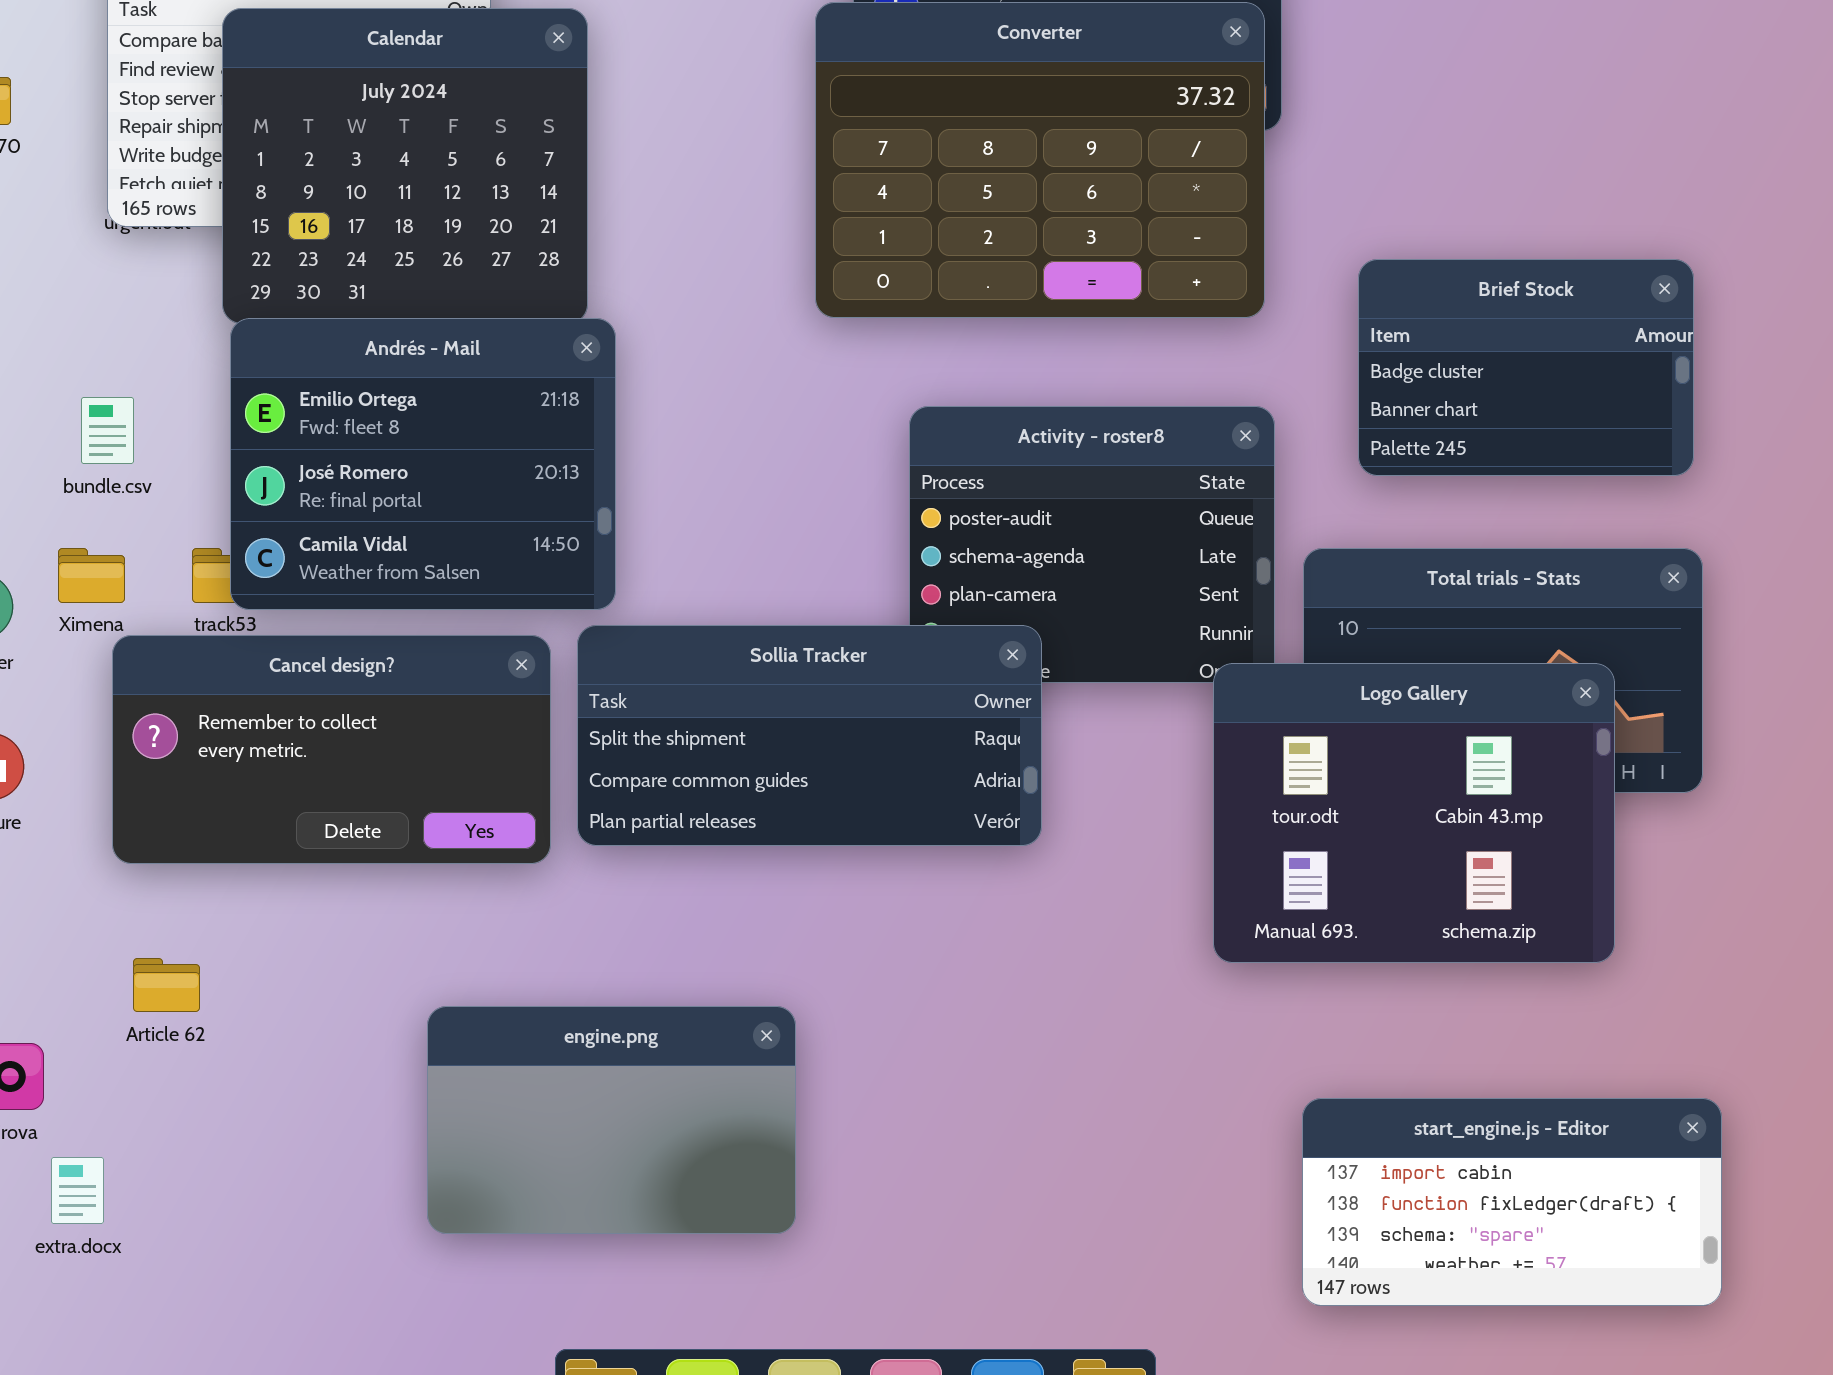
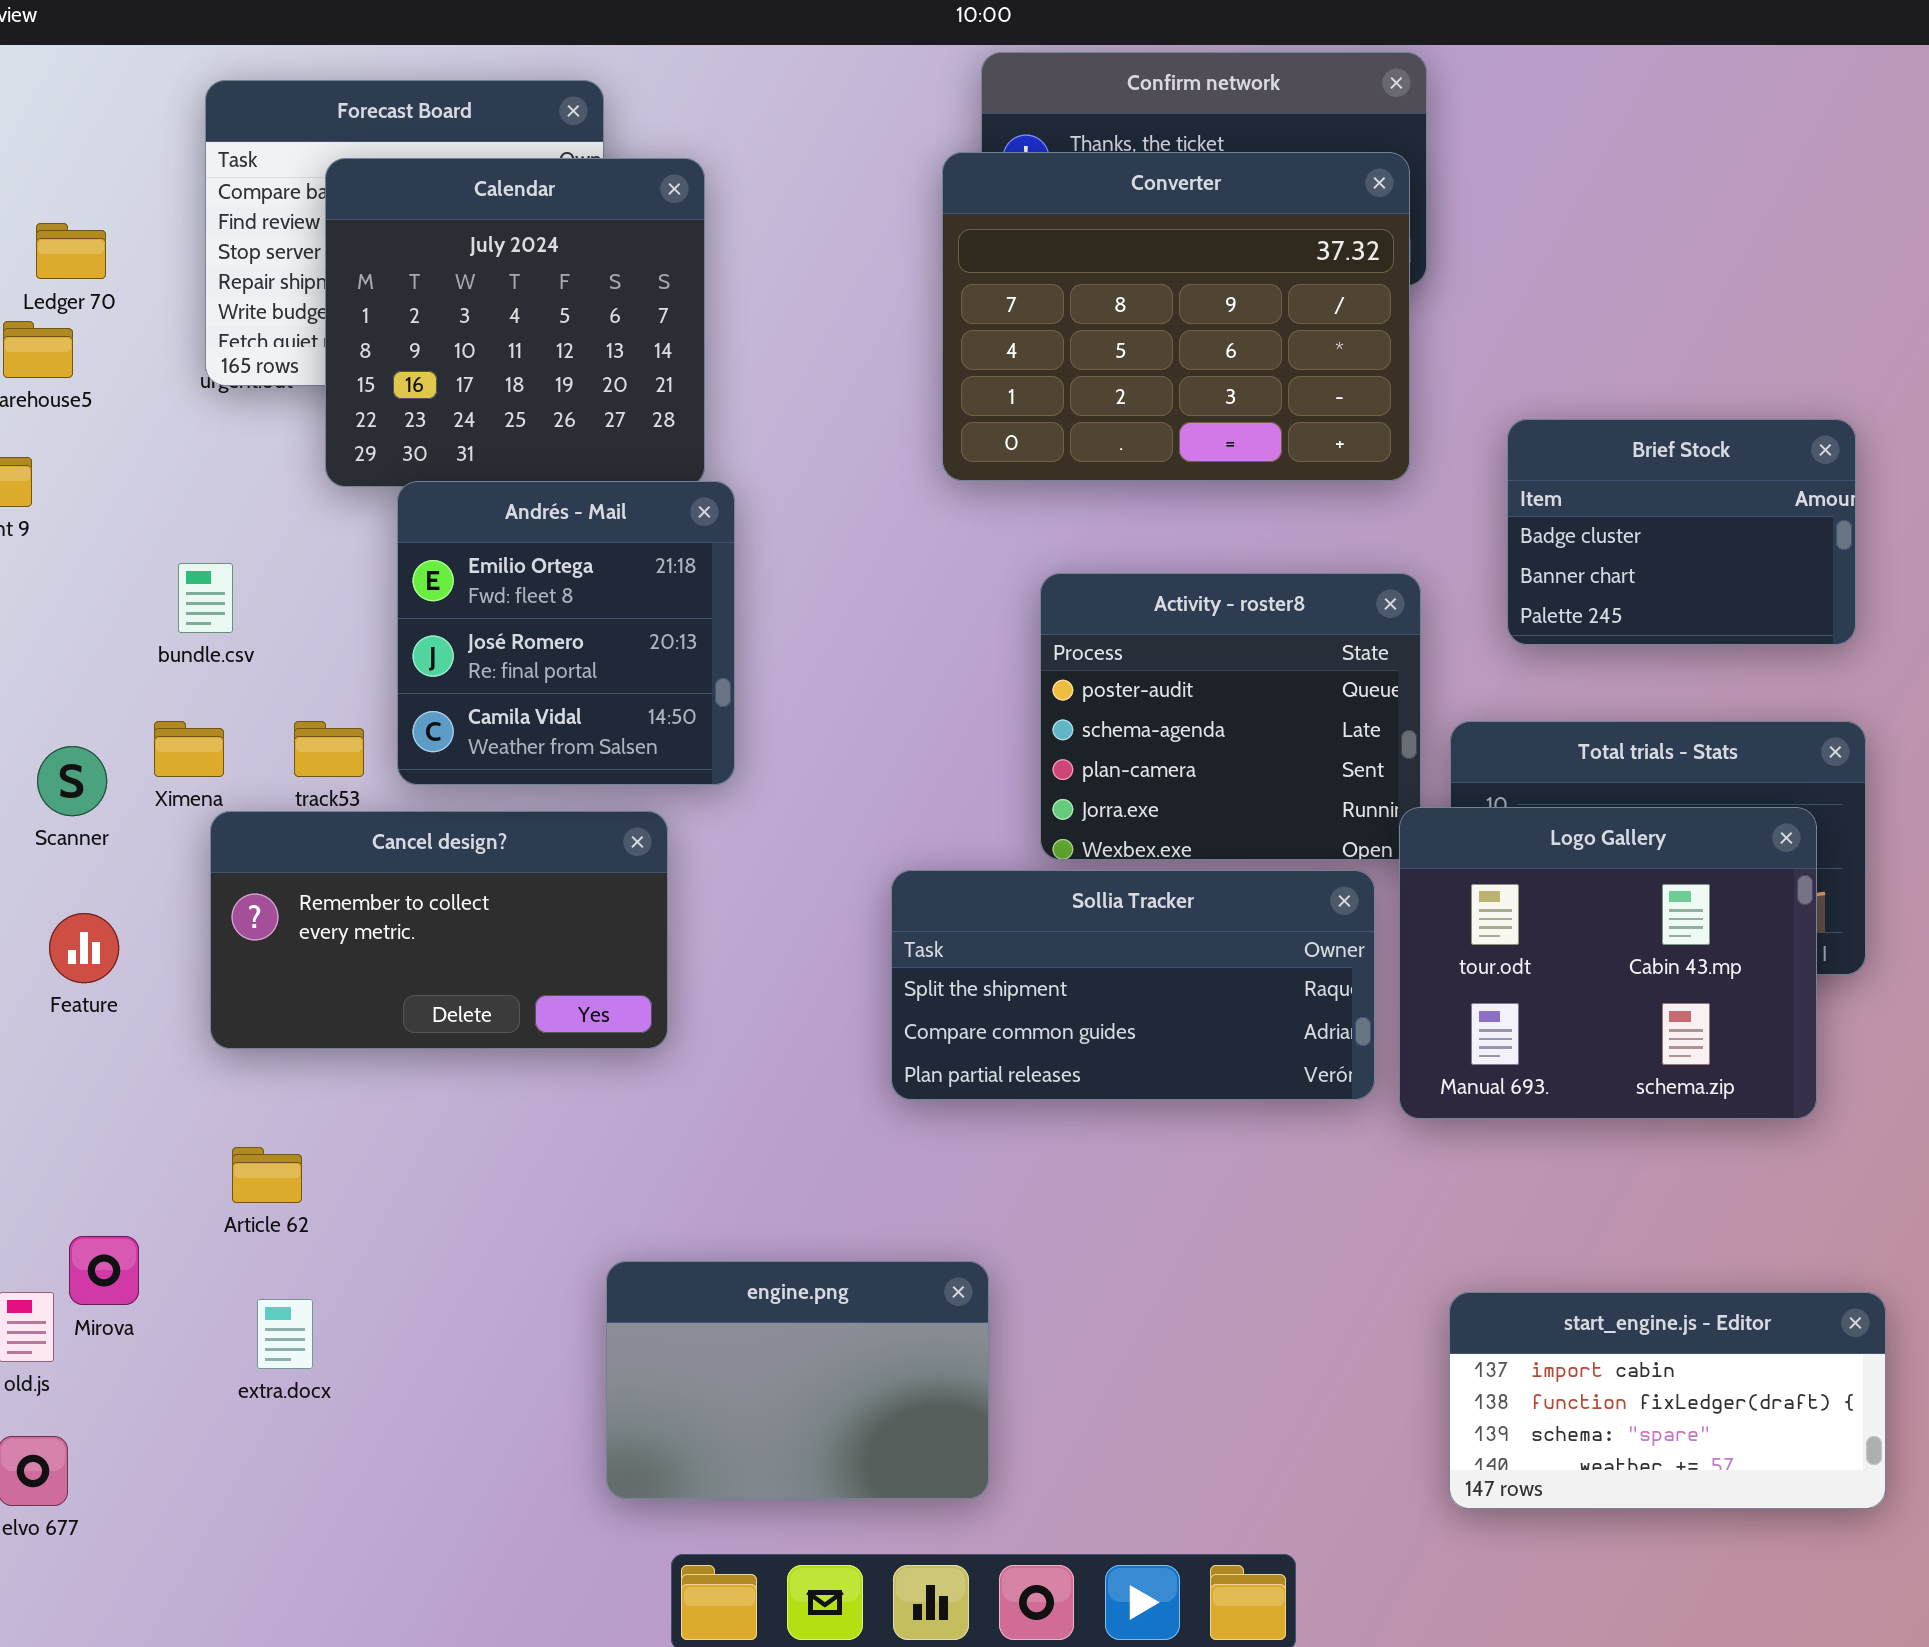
Andrés - Mail: [230,318,616,610] -> [397,481,735,785], resized
Sollia Tracker: [577,625,1042,846] -> [891,870,1375,1100], moved
Logo Gallery: [1213,663,1615,963] -> [1399,807,1817,1119], moved
engine.png: [427,1006,796,1234] -> [606,1261,989,1499], moved
extra.docx: [51,1157,104,1224] -> [257,1299,313,1369], moved

